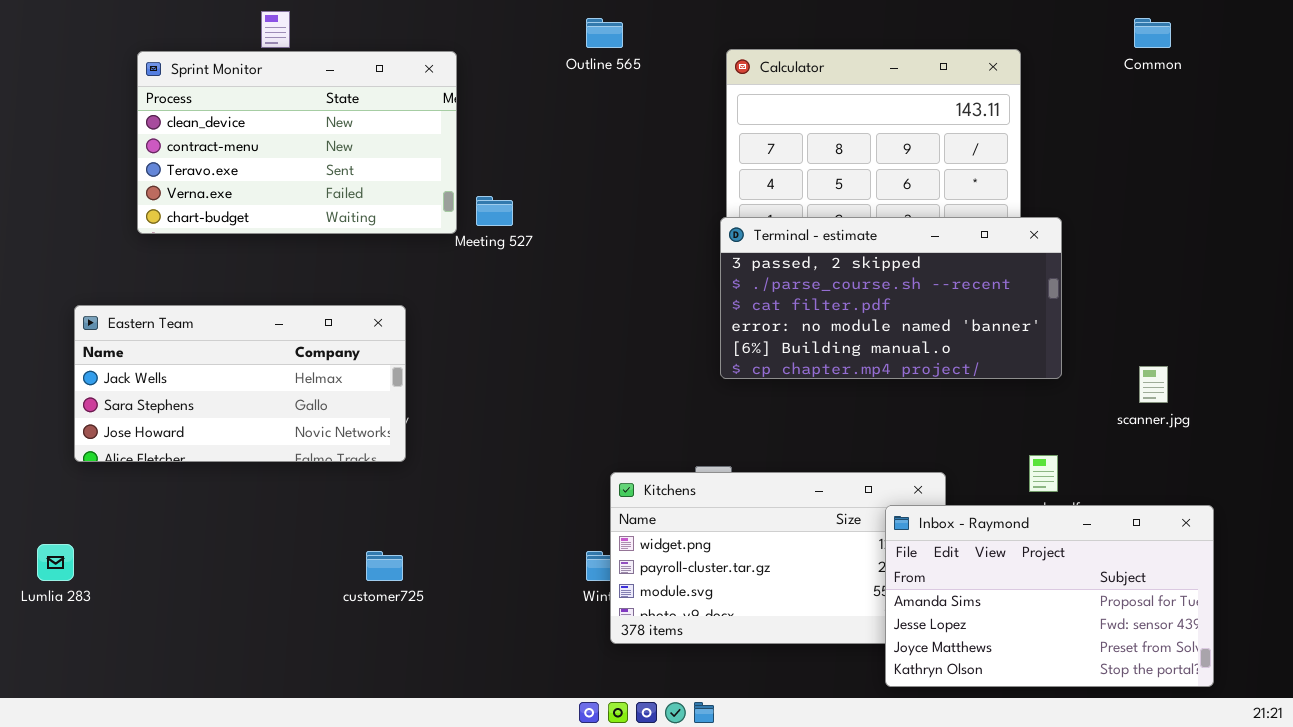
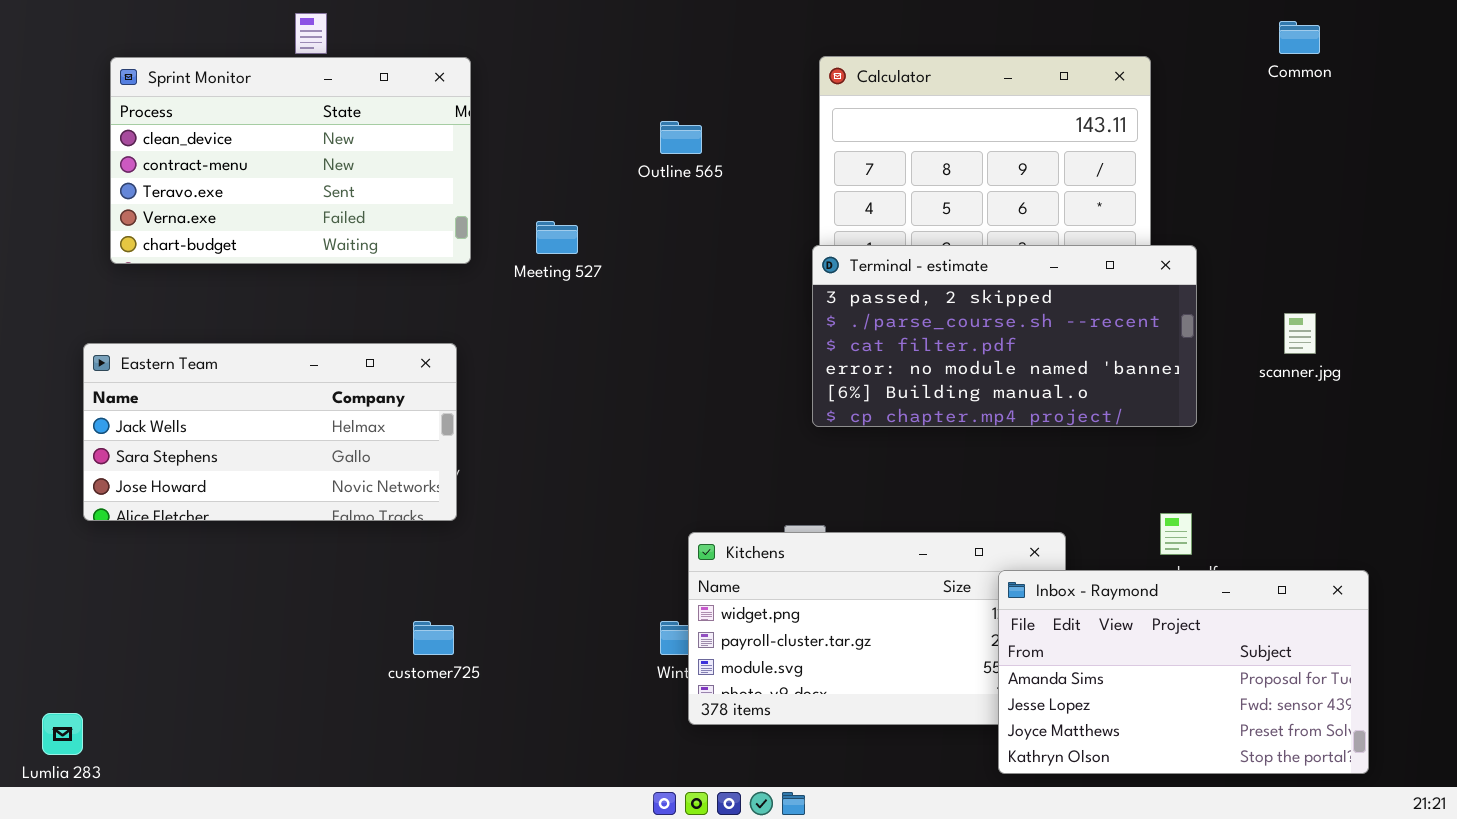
Outline 565: [586,18,623,48] -> [660,121,702,154], moved
Sprint Monitor: [137,51,457,234] -> [110,57,471,264], moved
scanner.jpg: [1139,366,1168,403] -> [1284,313,1316,354], moved
Lumlia 283: [37,544,74,581] -> [42,713,83,755], moved

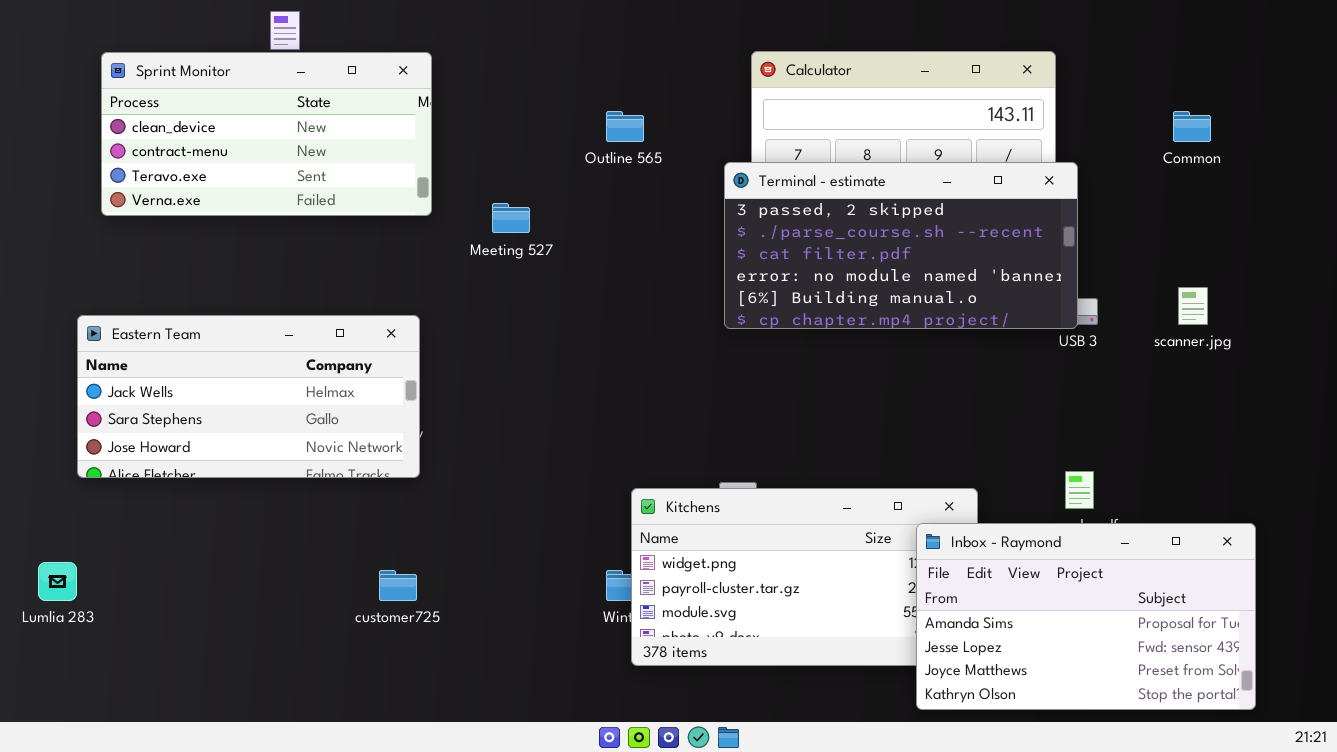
Common: [1279,21,1320,54] -> [1173,111,1211,142], moved
Sprint Monitor: [110,57,471,264] -> [101,52,432,216], resized
Terminal - estimate: [812,245,1197,427] -> [724,162,1078,329], moved
Lumlia 283: [42,713,83,755] -> [38,562,77,601], moved

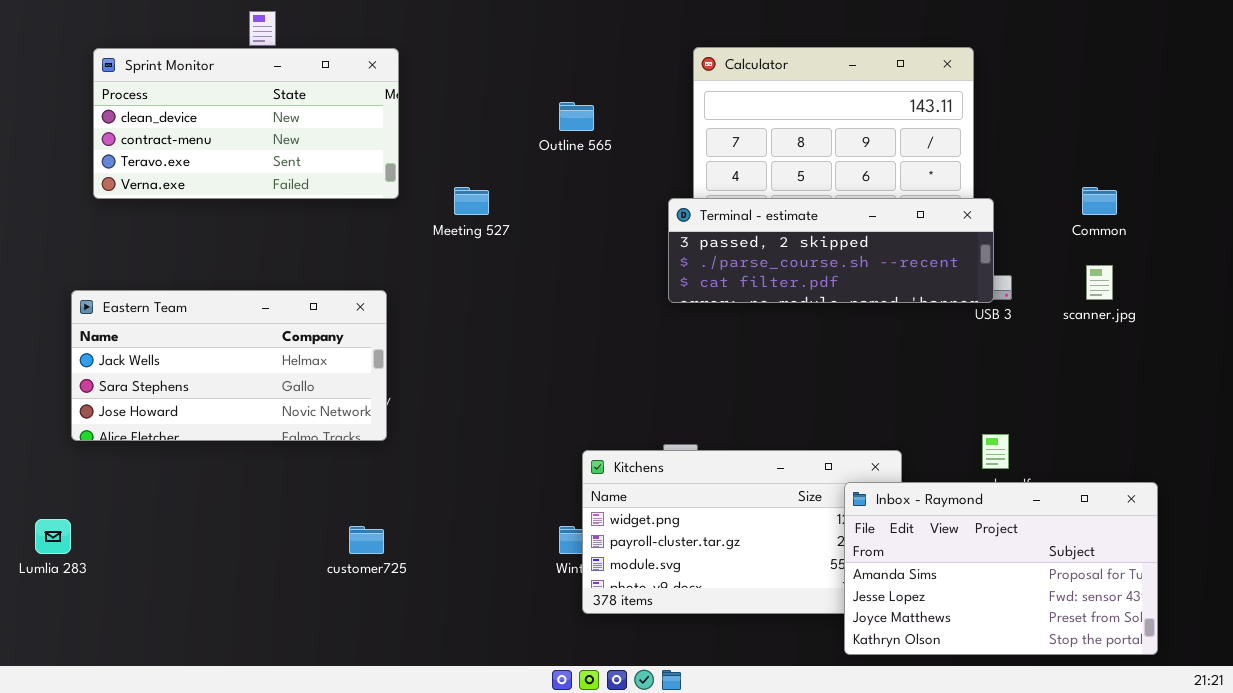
Common: [1173,111,1211,142] -> [1082,187,1117,215], moved
Terminal - estimate: [724,162,1078,329] -> [668,198,994,303], resized

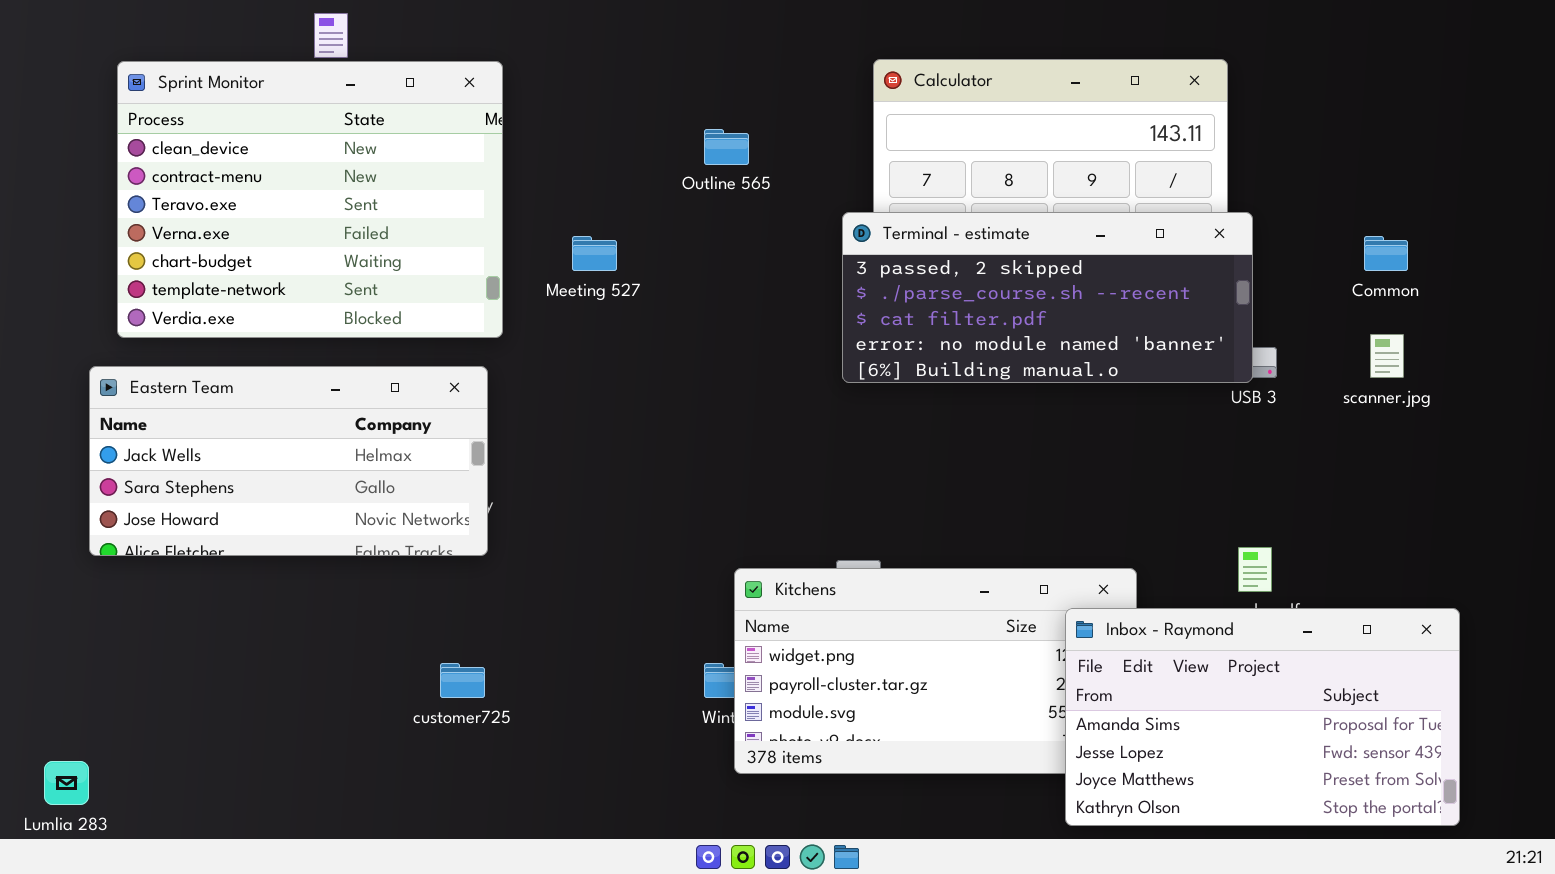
Sprint Monitor: [93,48,399,199] -> [117,61,503,338], resized
Terminal - estimate: [668,198,994,303] -> [842,212,1253,383], resized
Lumlia 283: [35,519,71,554] -> [44,761,89,805], moved

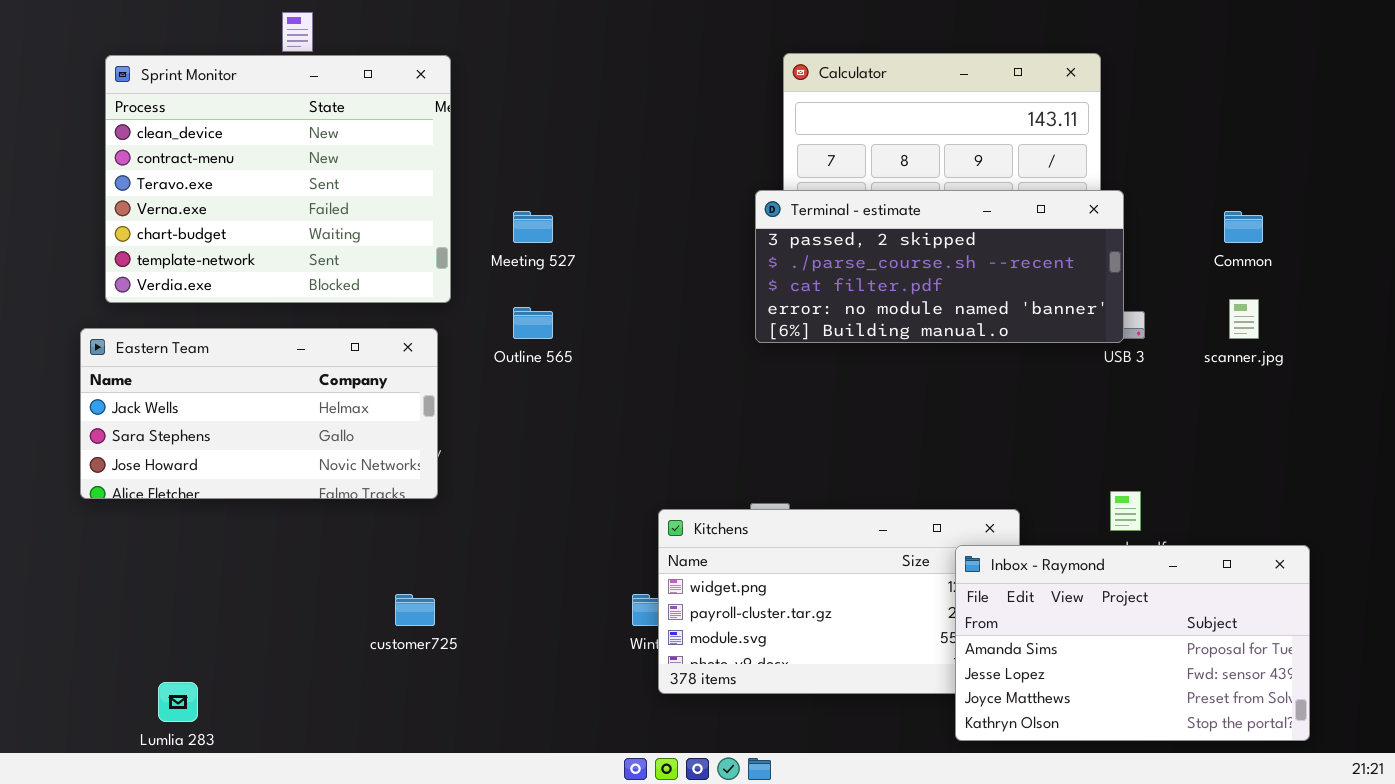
Outline 565: [704,129,749,165] -> [513,307,553,339], moved
Lumlia 283: [44,761,89,805] -> [158,682,198,722], moved

